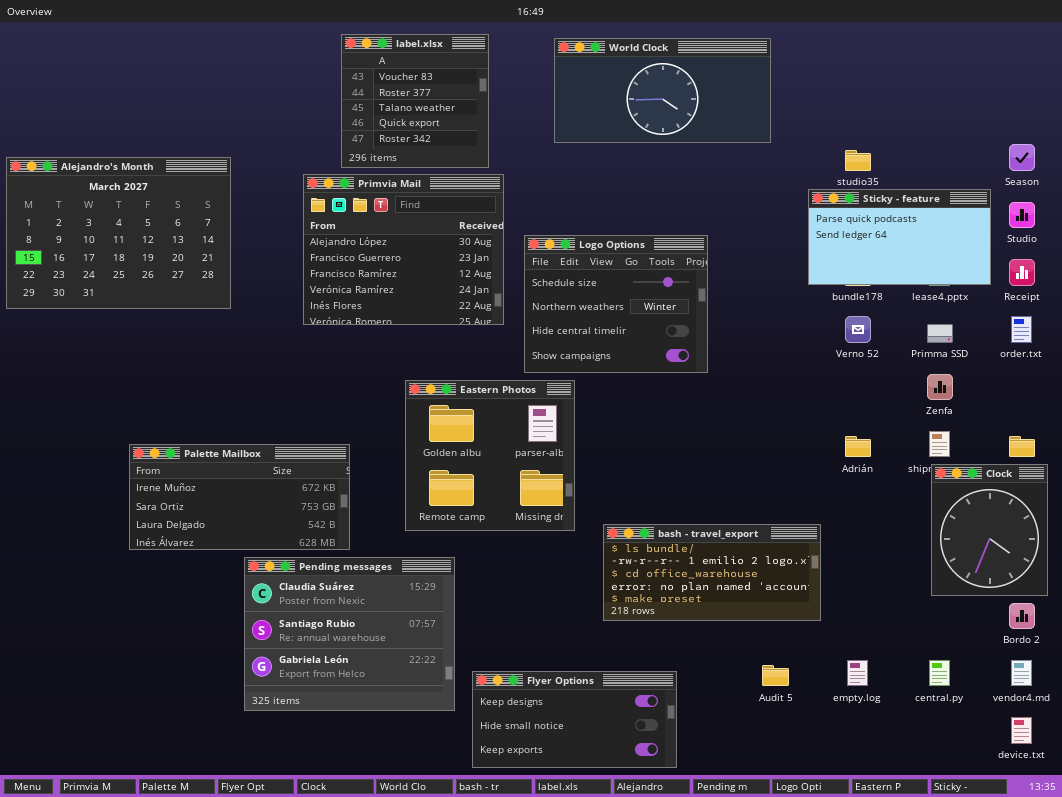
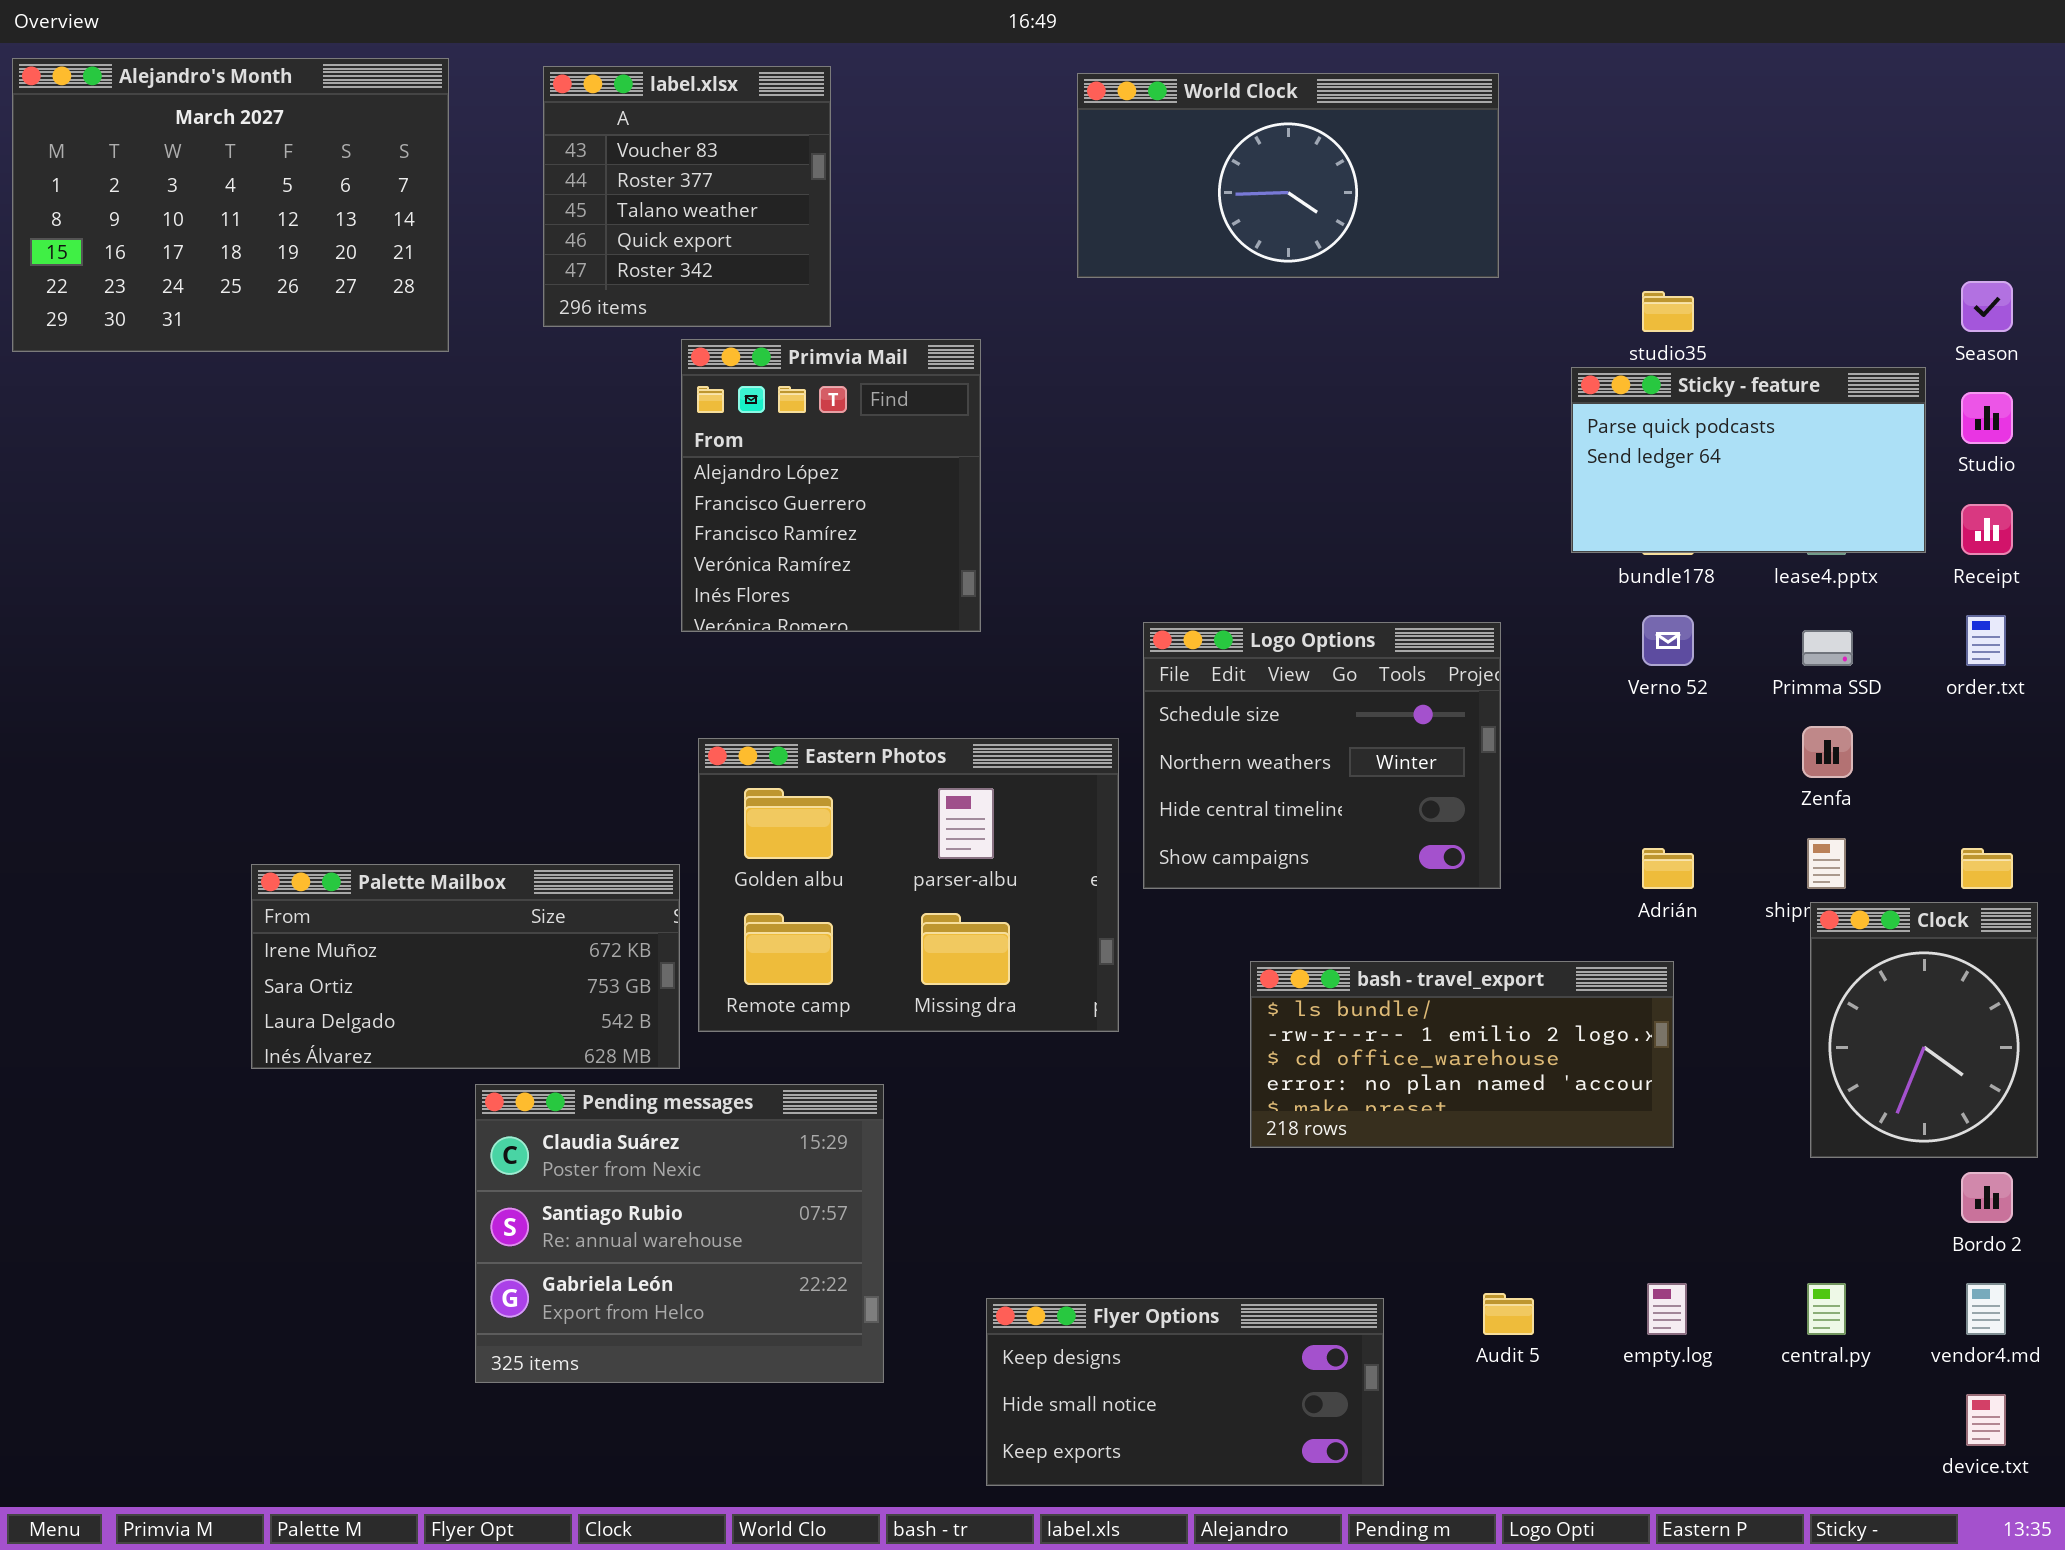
label.xlsx: [341,34,489,168] -> [543,66,831,327], moved
Alejandro's Month: [6,157,231,309] -> [12,58,449,352], moved
Primvia Mail: [303,174,504,325] -> [681,339,981,632], resized
Logo Options: [524,235,708,373] -> [1143,622,1501,889], moved
Eastern Photos: [405,380,575,531] -> [698,738,1119,1032], resized
bash - travel_export: [603,524,821,621] -> [1250,961,1674,1148], moved
Flyer Options: [472,671,677,768] -> [986,1298,1384,1486], moved

